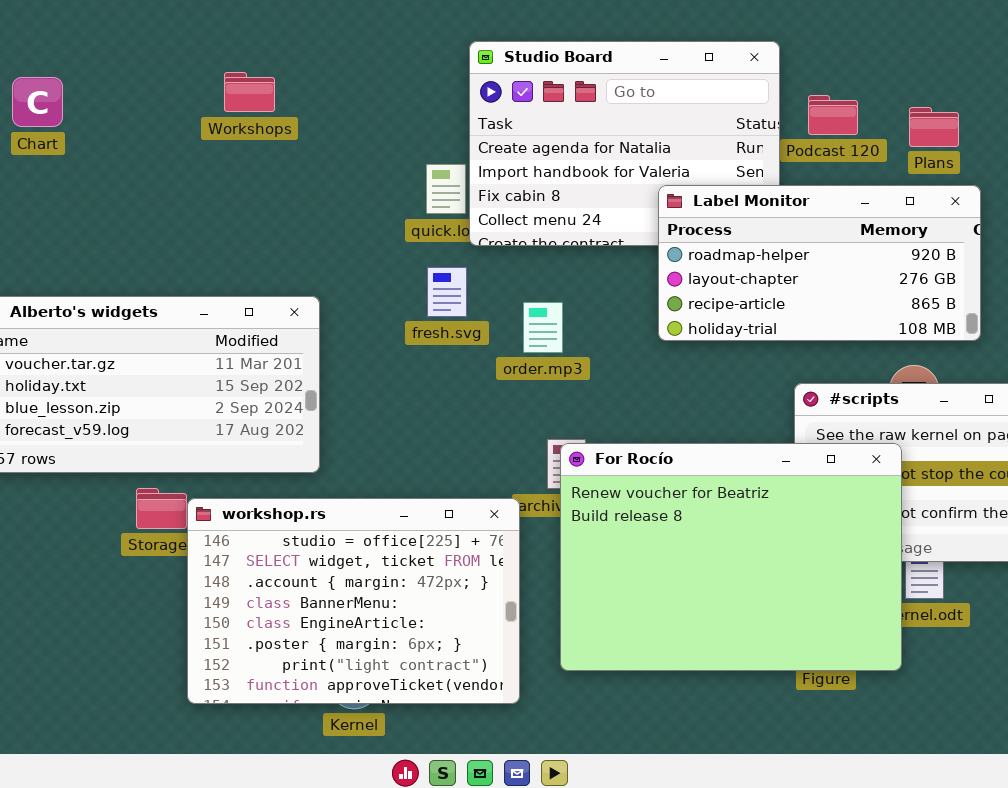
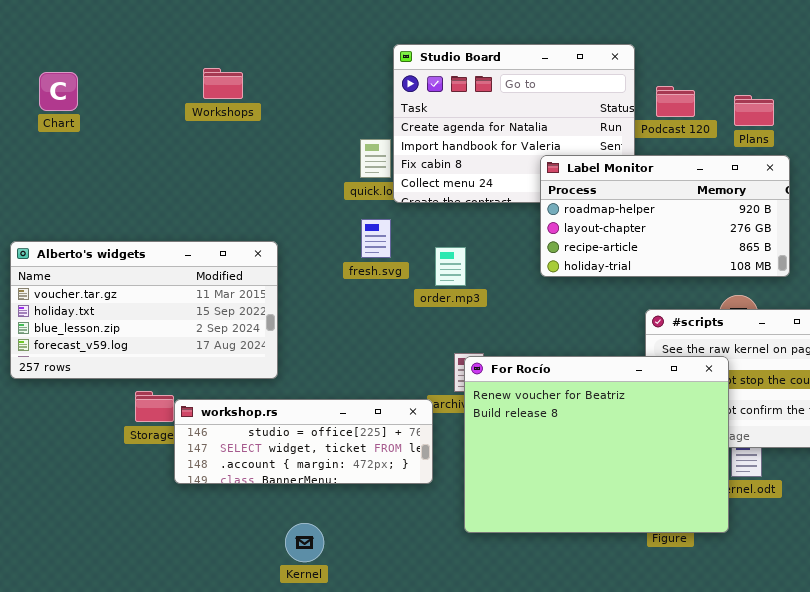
workshop.rs: [187,498,520,704] -> [174,399,433,484], resized

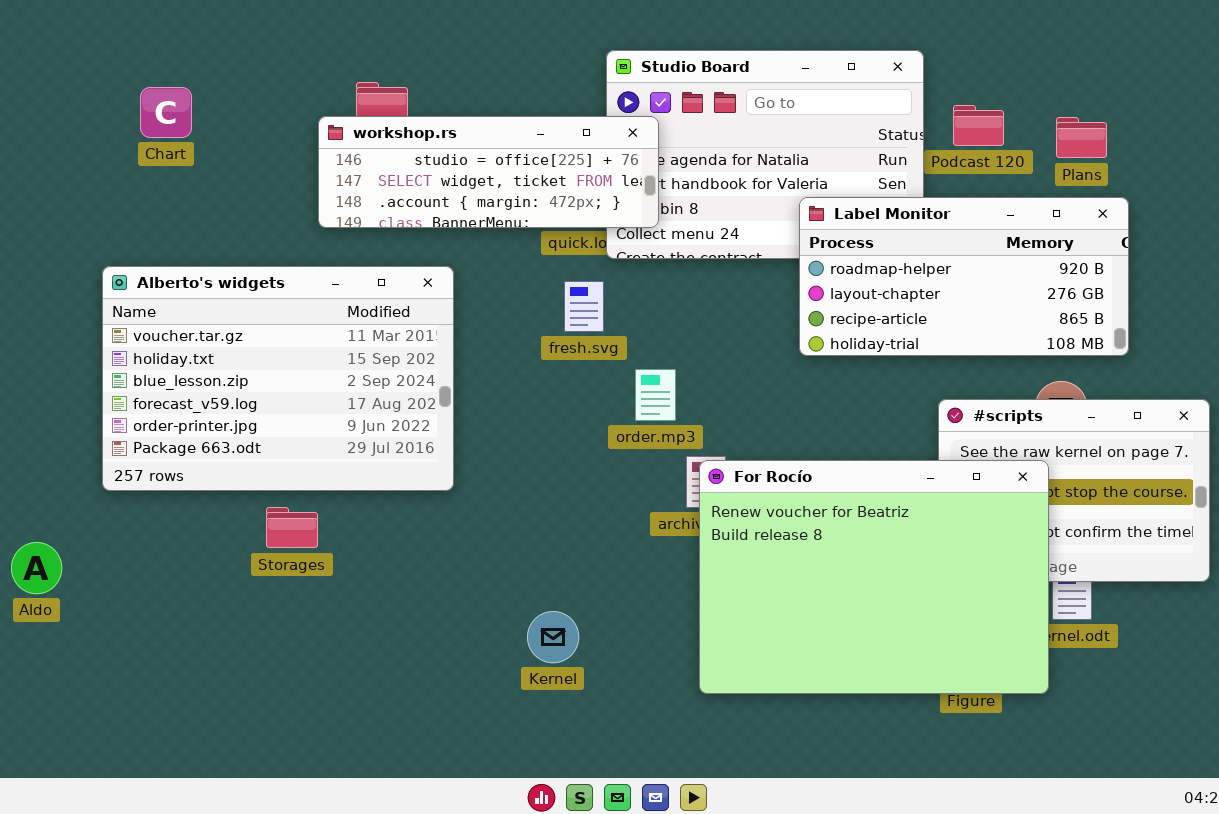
Alberto's widgets: [10,241,278,379] -> [102,266,454,491], resized
order.mp3: [435,247,466,286] -> [635,369,676,421], moved
workshop.rs: [174,399,433,484] -> [318,116,659,228], moved
Kernel: [285,523,324,562] -> [527,611,579,663], moved

